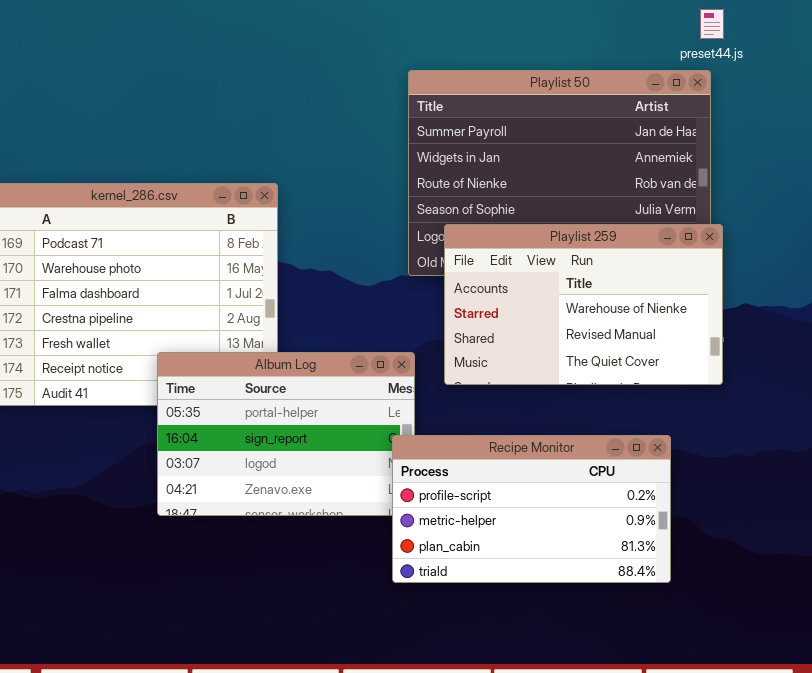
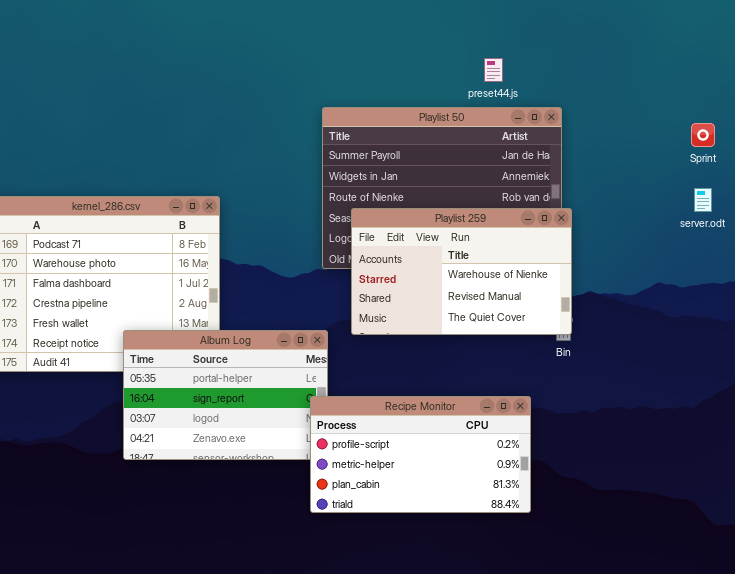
preset44.js: [700,9,724,39] -> [484,58,503,82], moved
Playlist 259: [444,224,723,385] -> [351,208,572,335], moved

